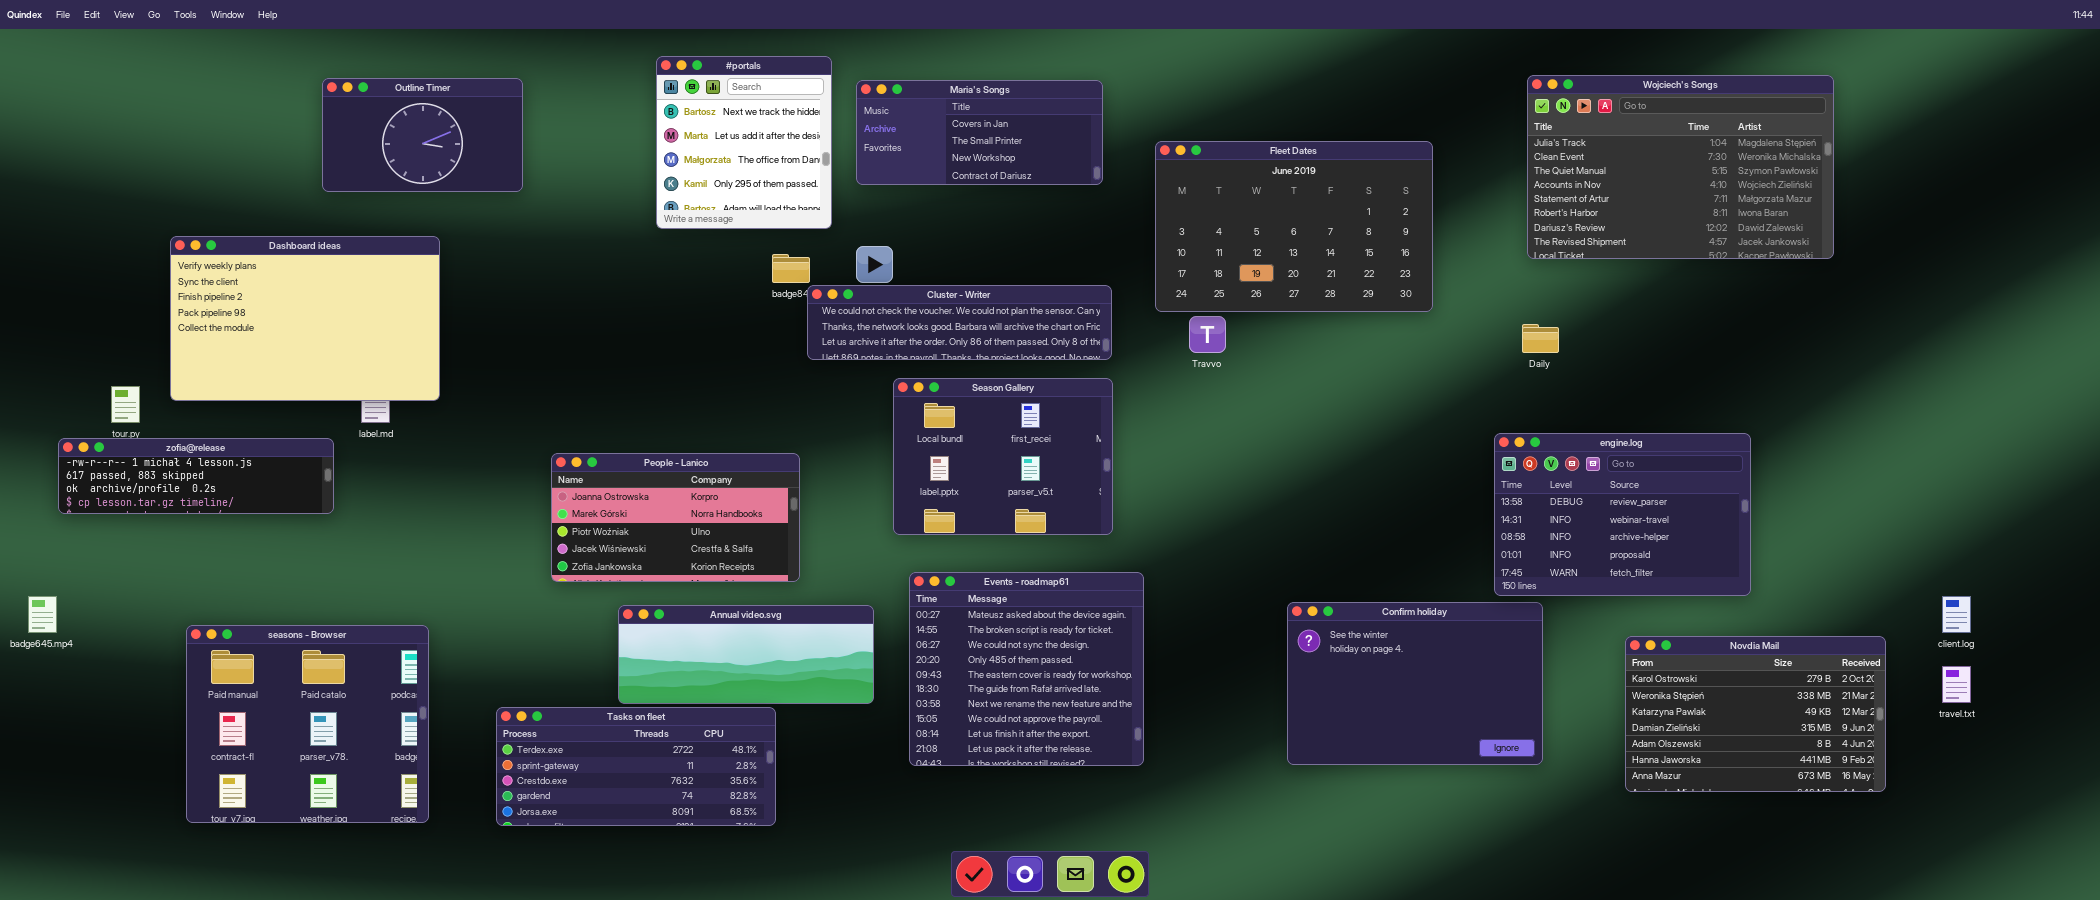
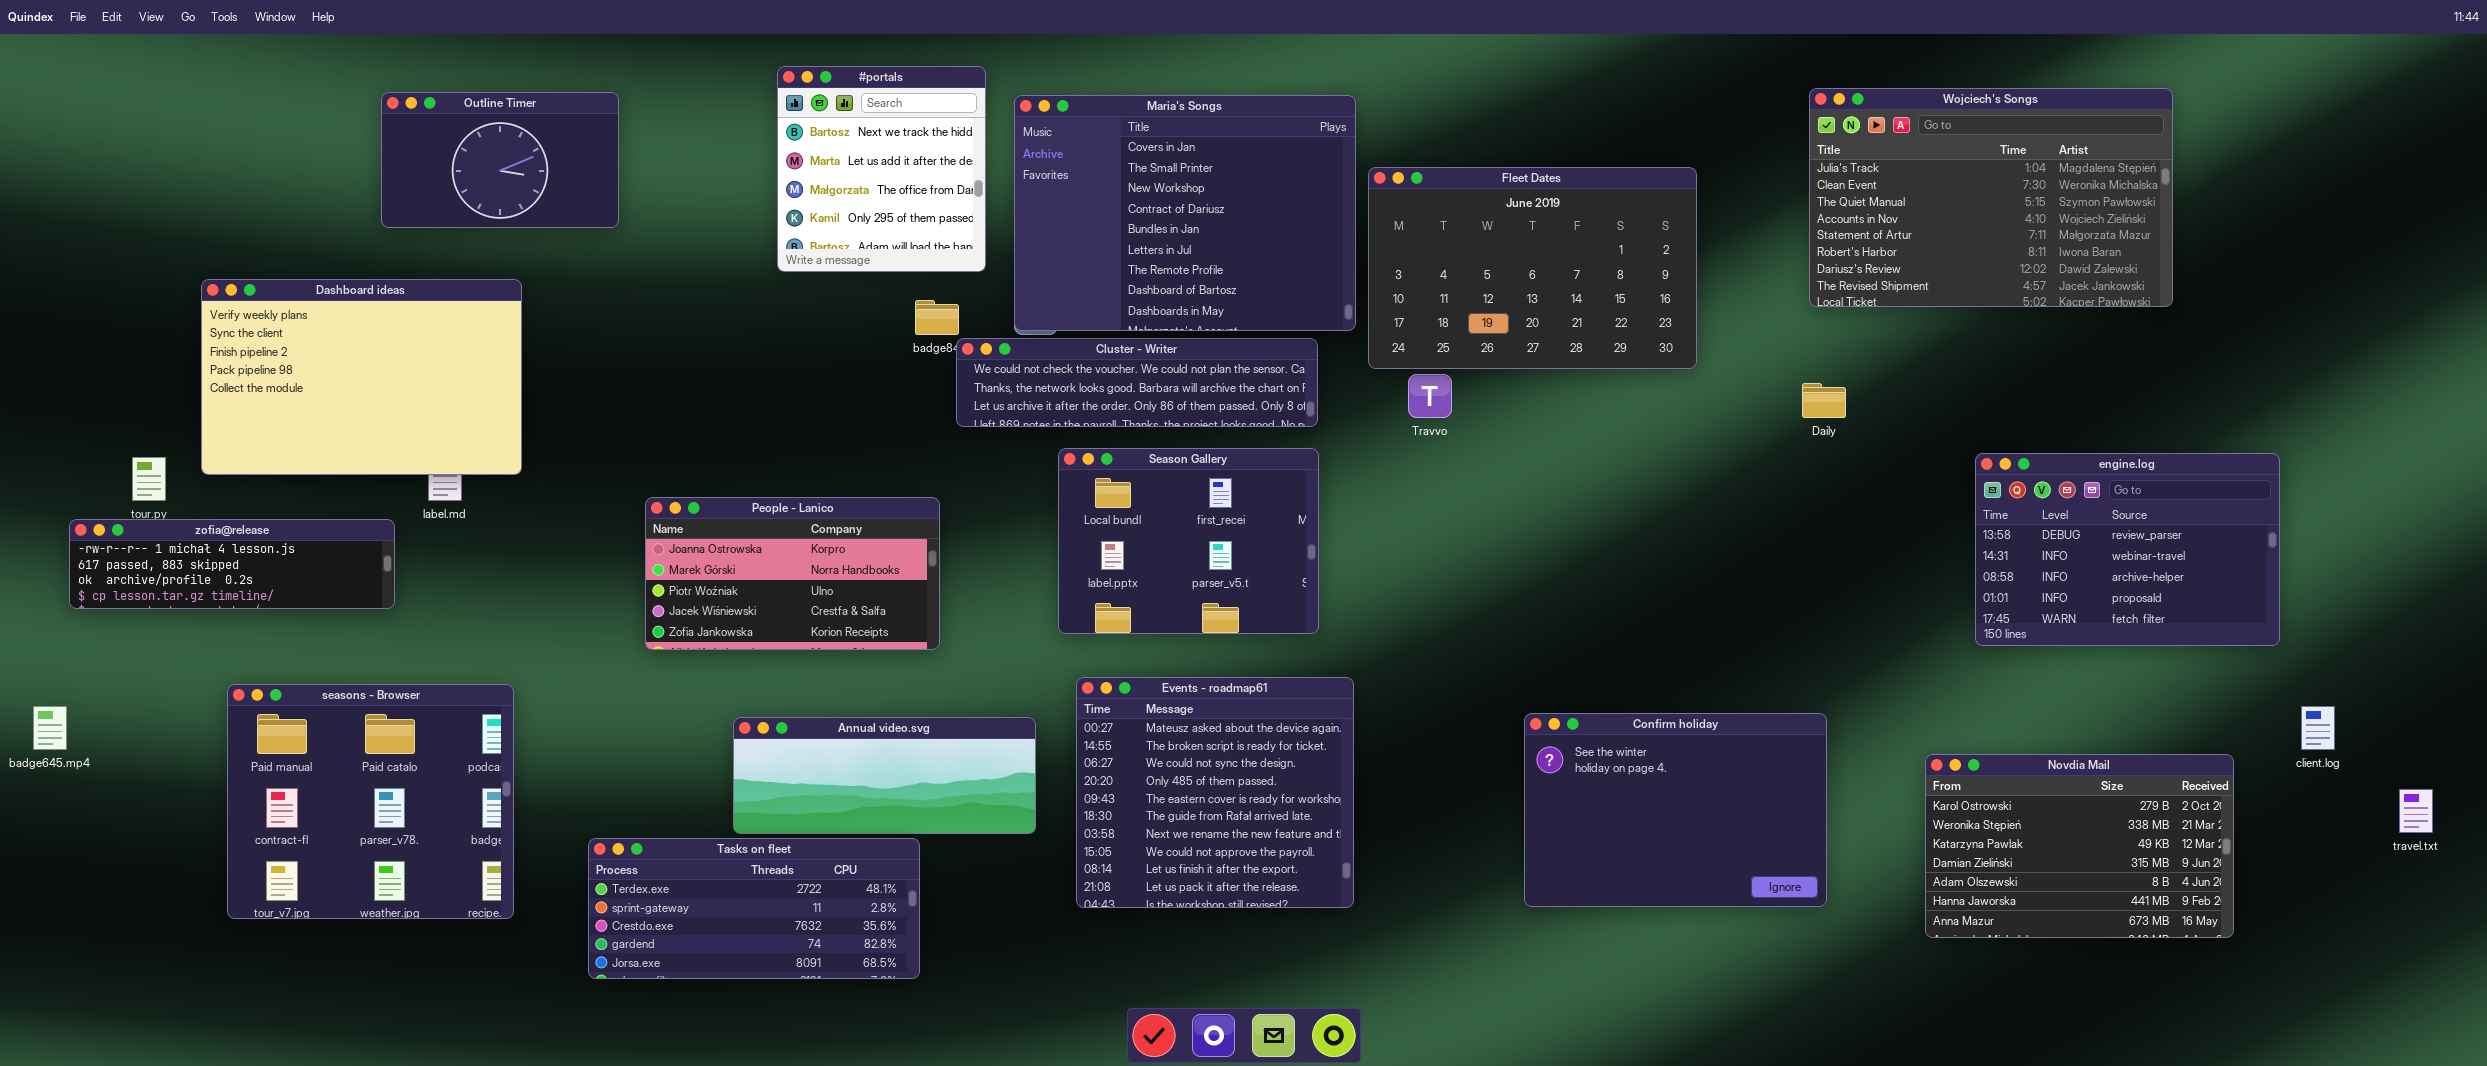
Maria's Songs: [856,80,1103,185] -> [1014,95,1356,331], resized
engine.log: [1494,433,1751,596] -> [1975,453,2280,646], moved
People - Lanico: [551,453,800,582] -> [645,497,940,650], moved
seasons - Browser: [186,625,429,823] -> [227,684,514,919], moved
travel.txt: [1942,666,1971,703] -> [2399,789,2433,833], moved

